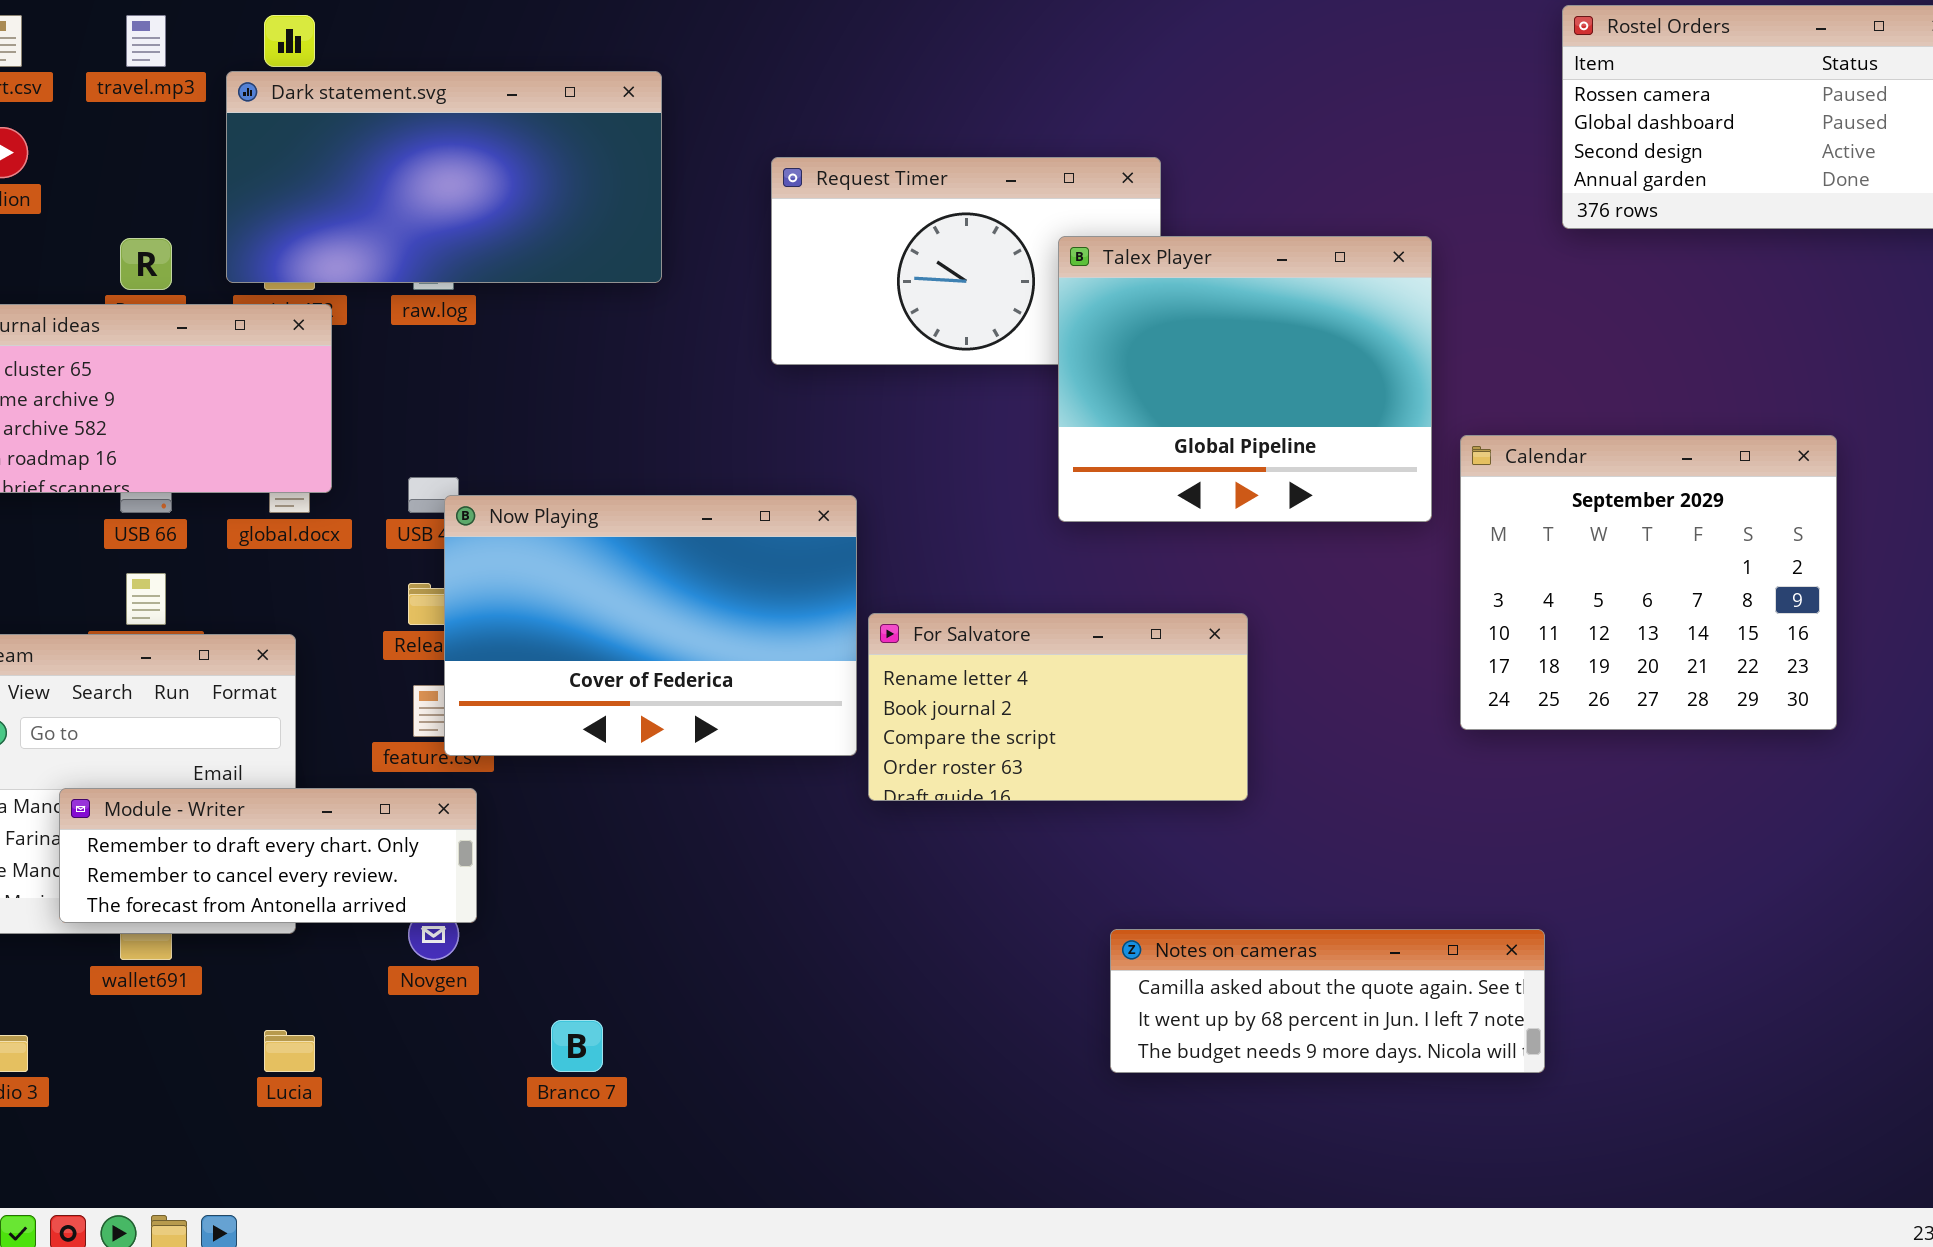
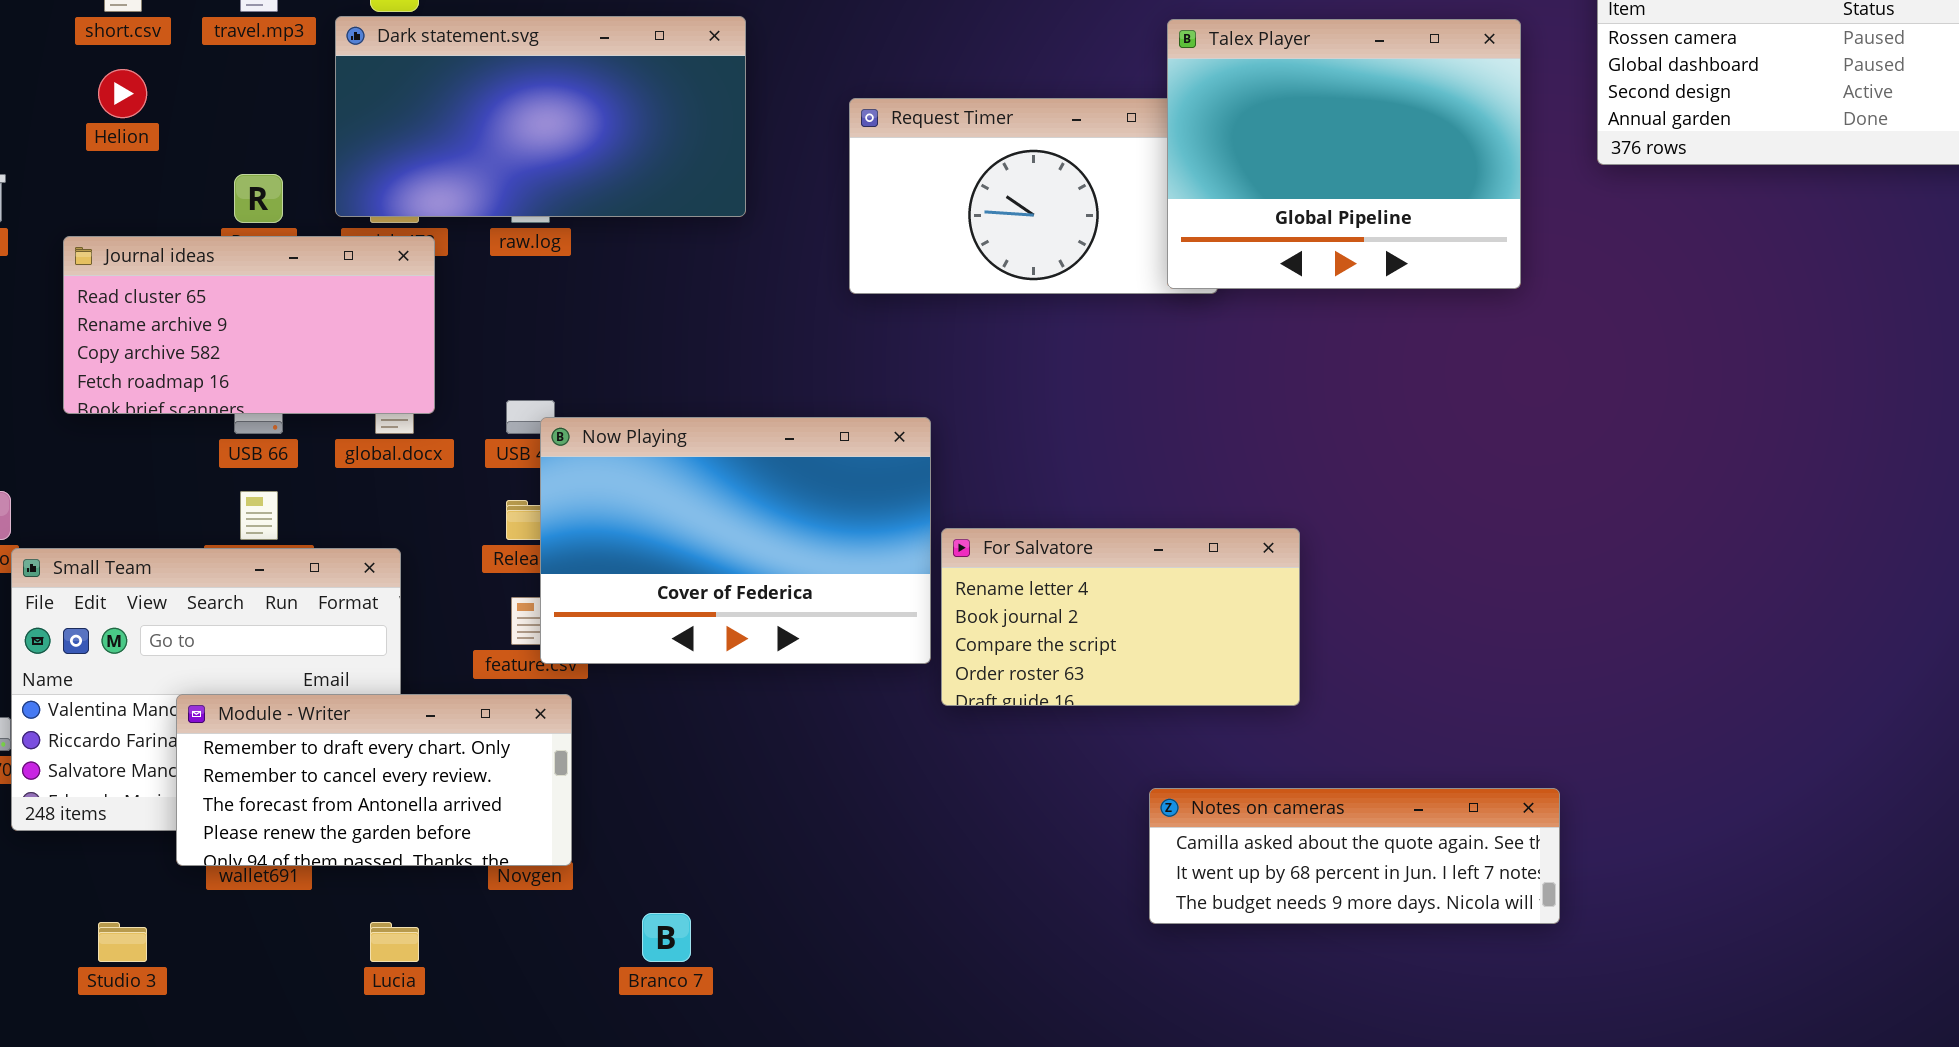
Talex Player: [1058,236,1432,522] -> [1167,19,1521,289], moved
Calendar: [1460,435,1837,730] -> none, closed
Module - Writer: [59,788,477,923] -> [176,694,572,866], resized
Notes on cameras: [1110,929,1545,1073] -> [1149,788,1560,924], moved

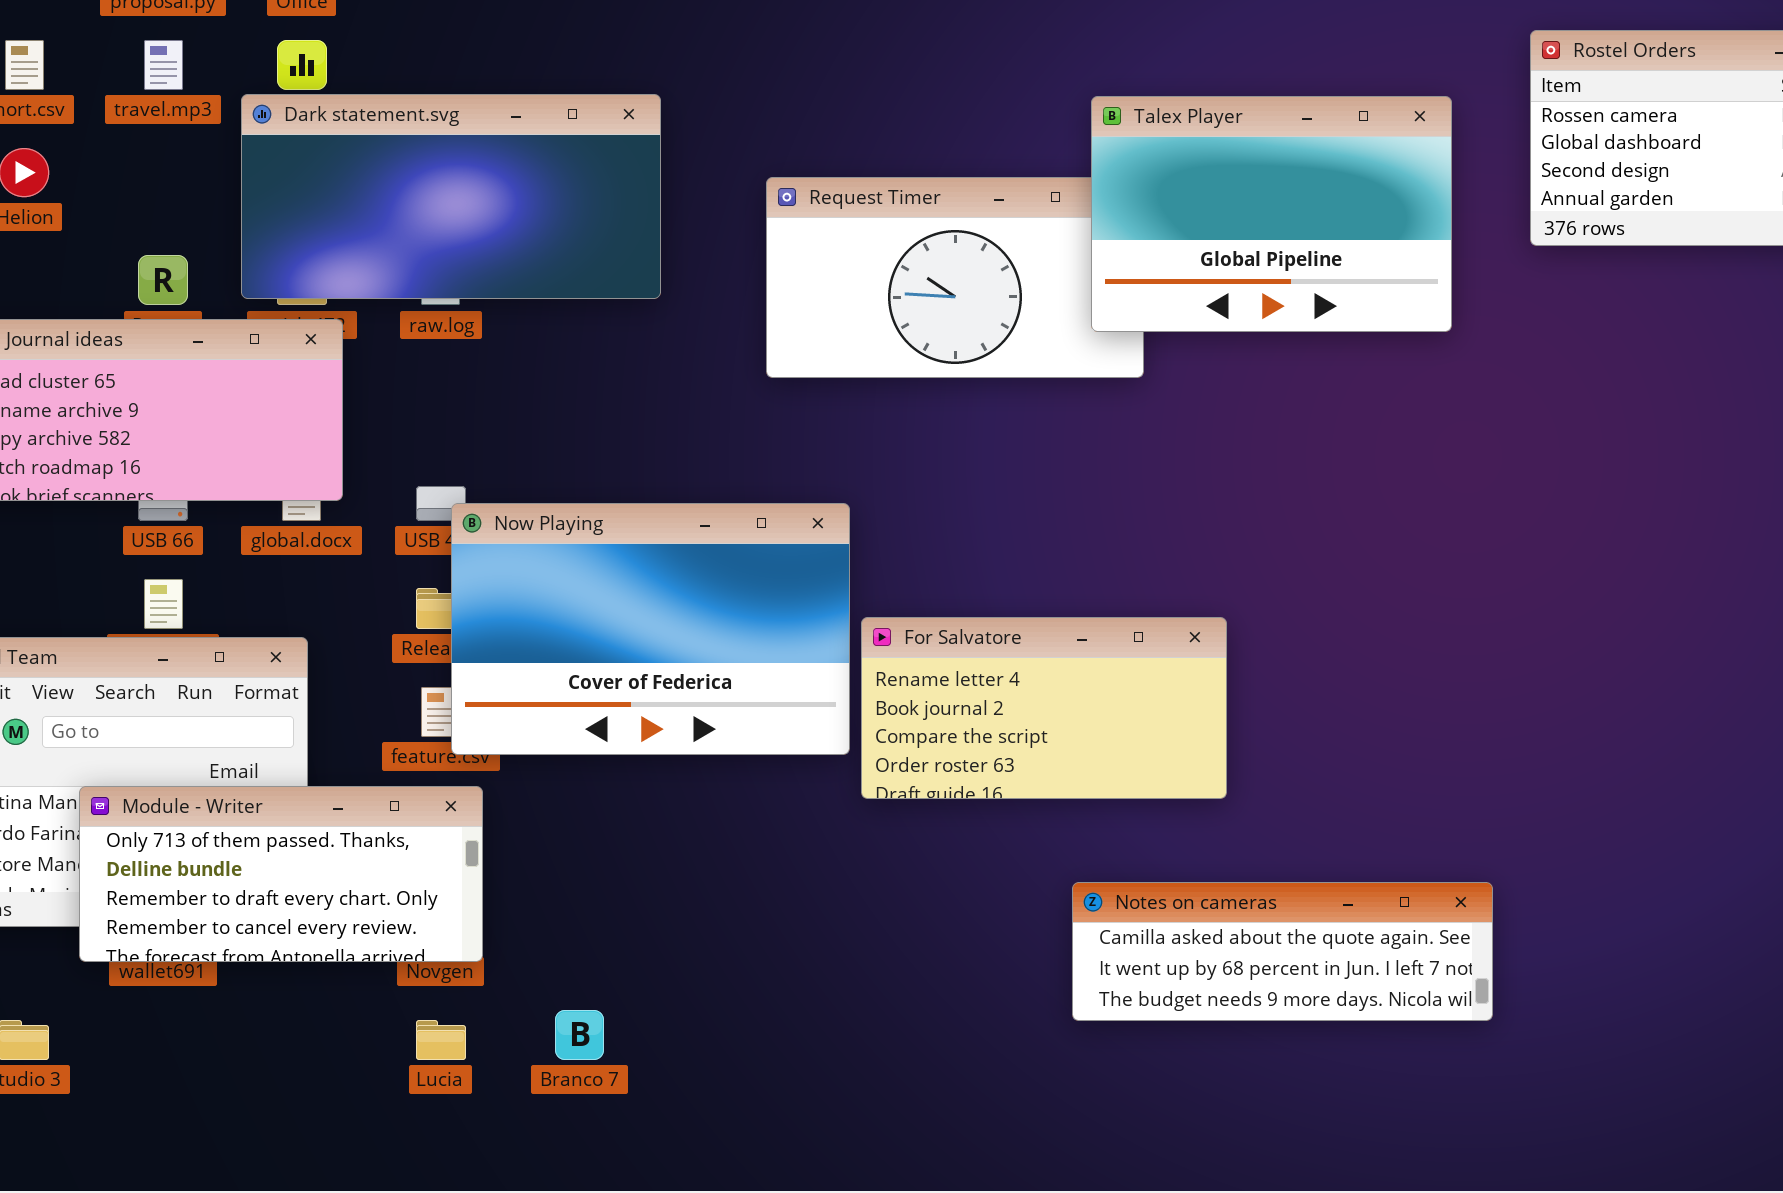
Talex Player: [1167,19,1521,289] -> [1091,96,1452,332], resized
Module - Writer: [176,694,572,866] -> [79,786,483,962], scrolled up 2 rows
Lucia: [370,922,419,962] -> [416,1020,466,1060], moved

